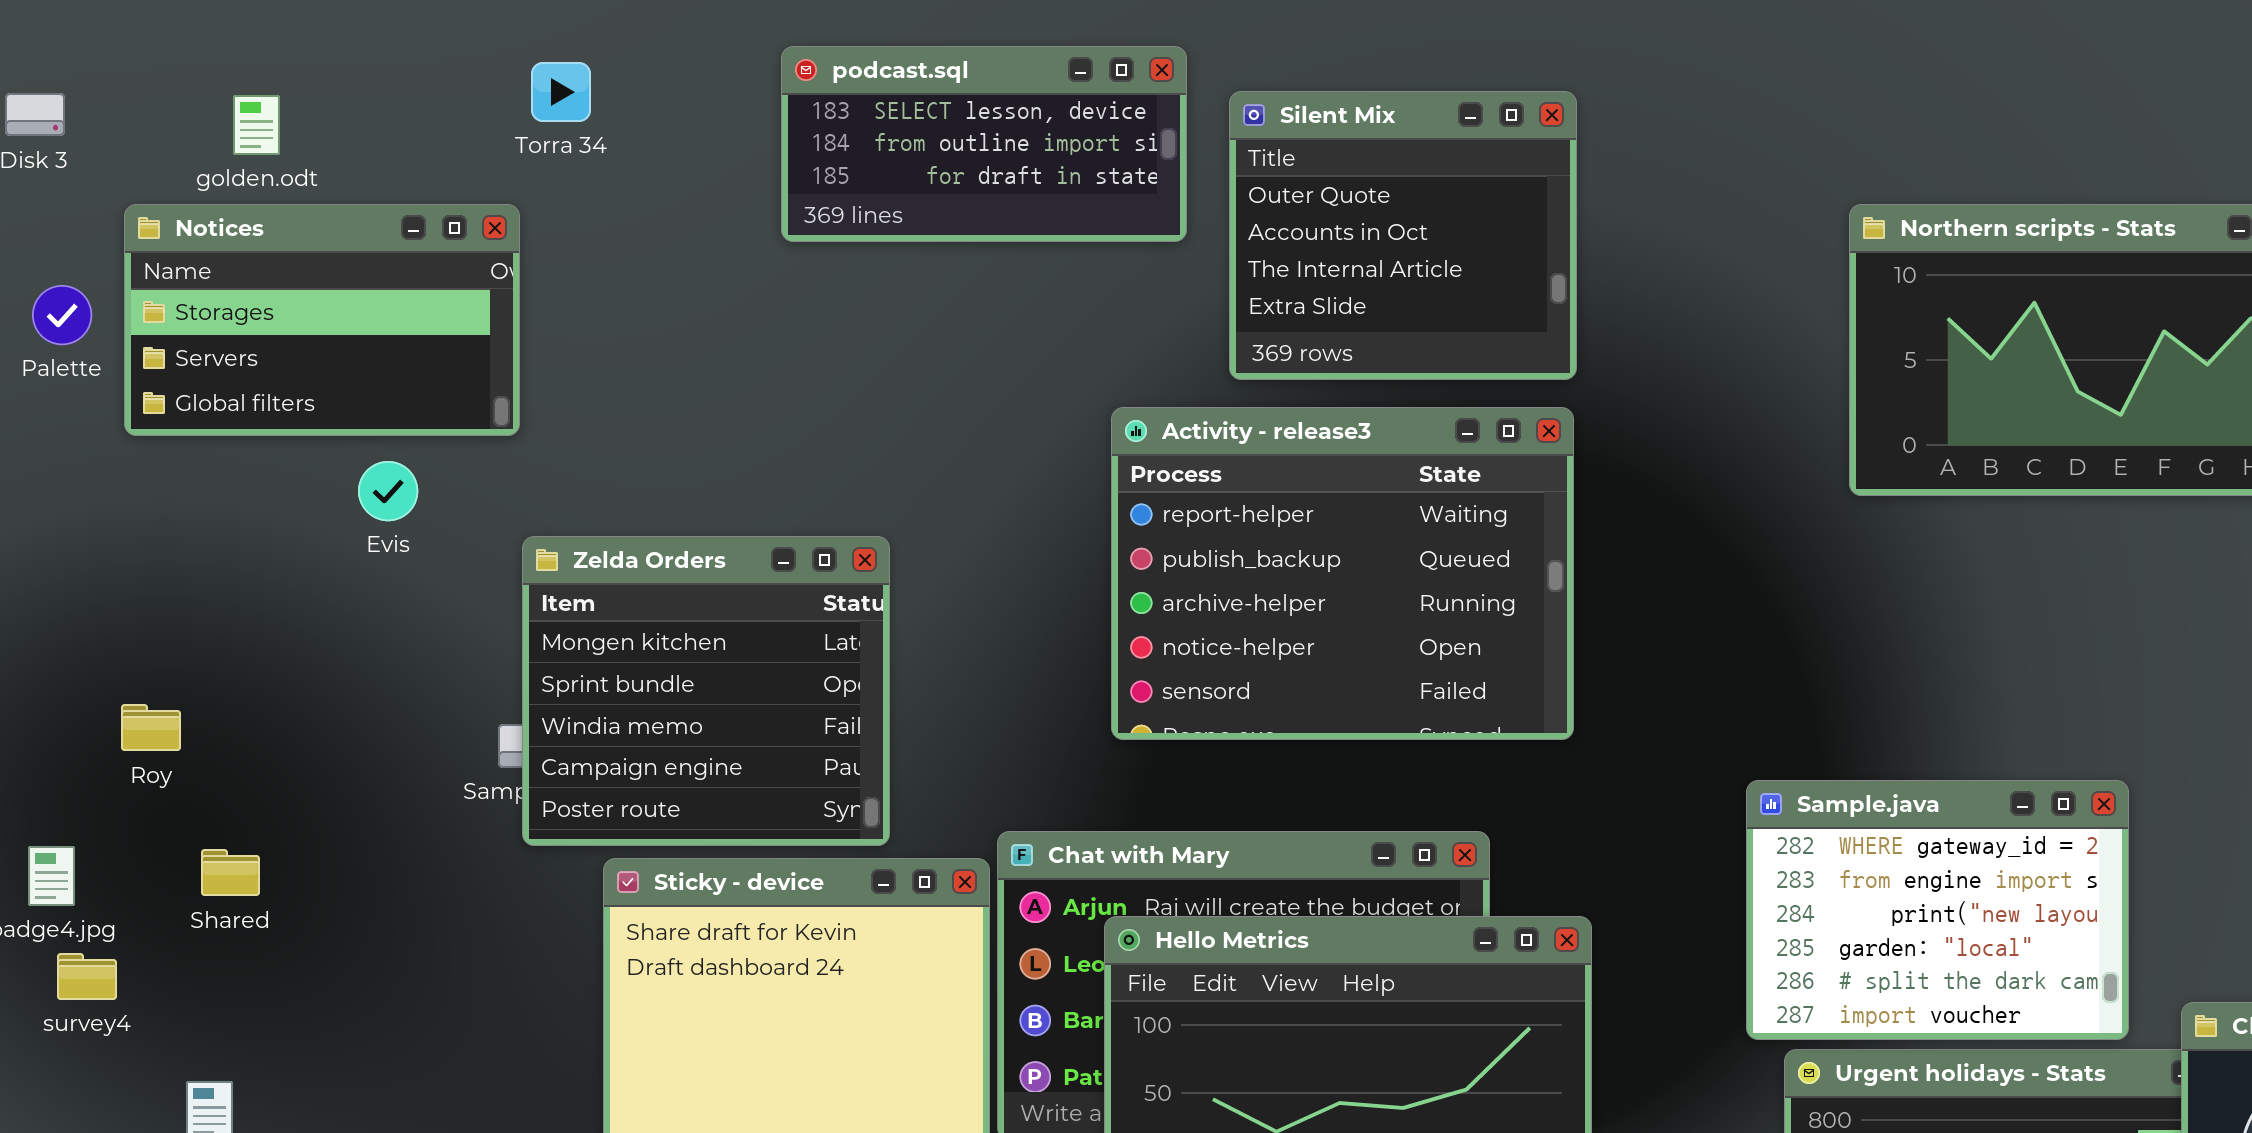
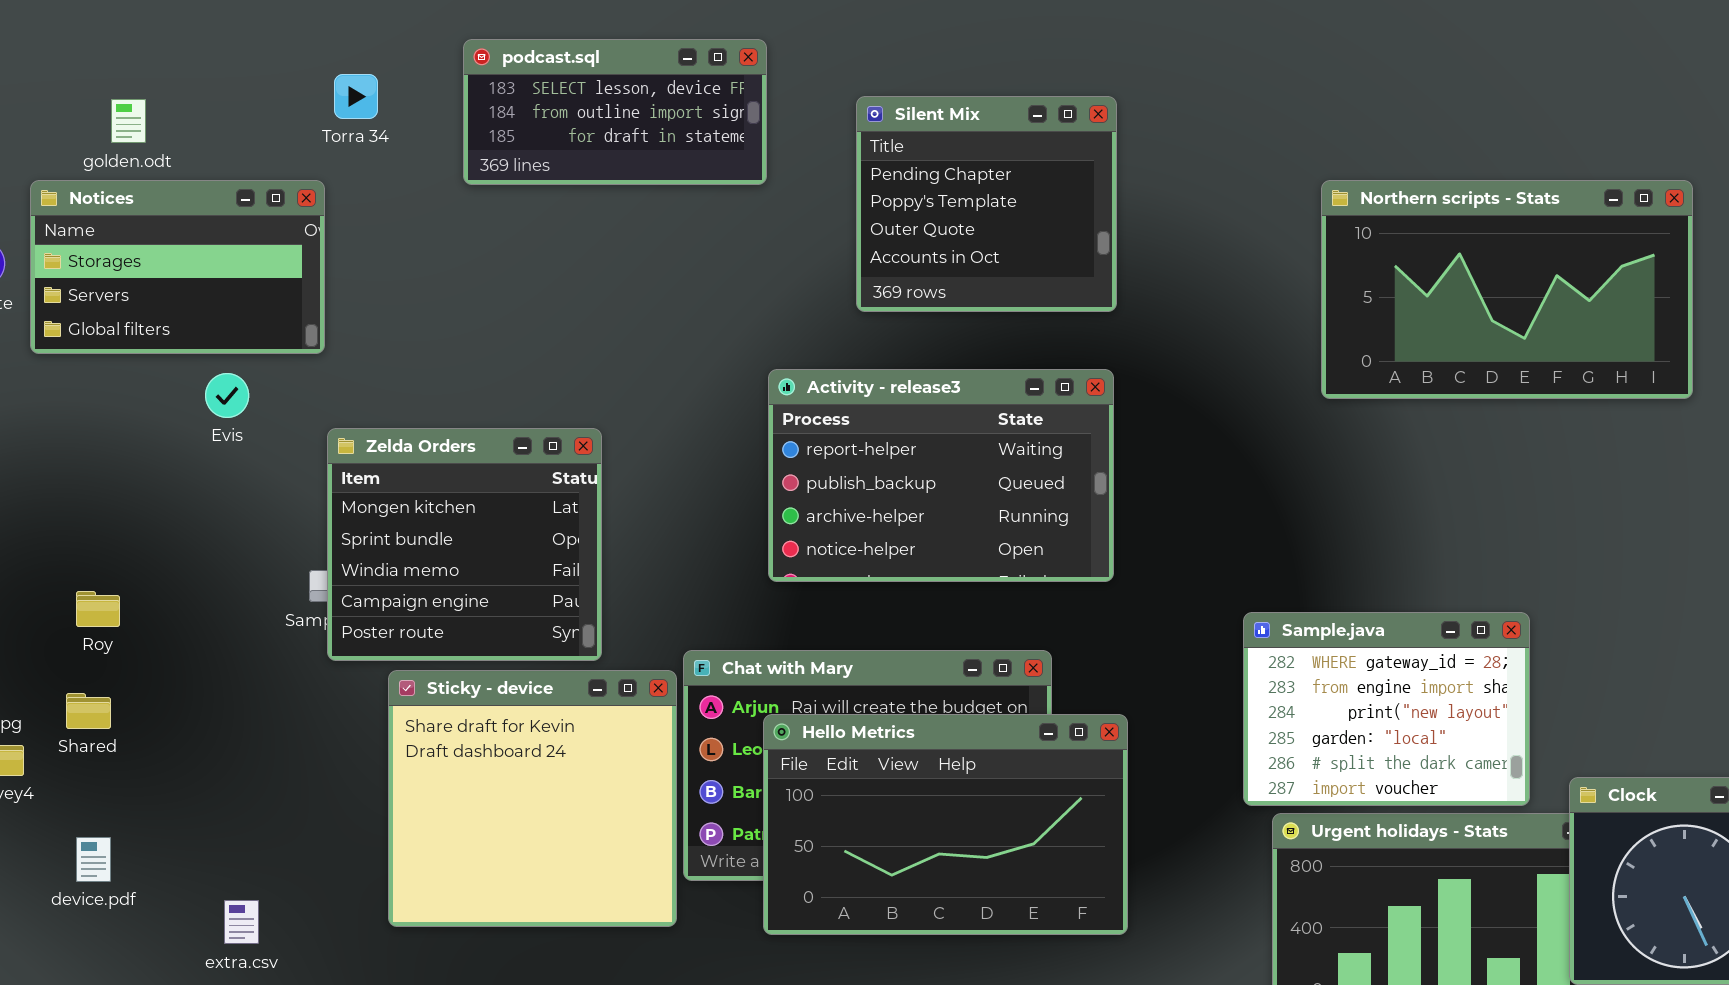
podcast.sql: [781,46,1187,242] -> [463,39,767,185], moved
Silent Mix: [1229,91,1577,380] -> [856,96,1117,312], scrolled up 2 rows
Activity - release3: [1111,407,1574,740] -> [768,369,1114,582], resized
Roy: [121,704,181,751] -> [76,591,120,627], moved
Shared: [201,849,260,896] -> [66,693,111,729], moved

